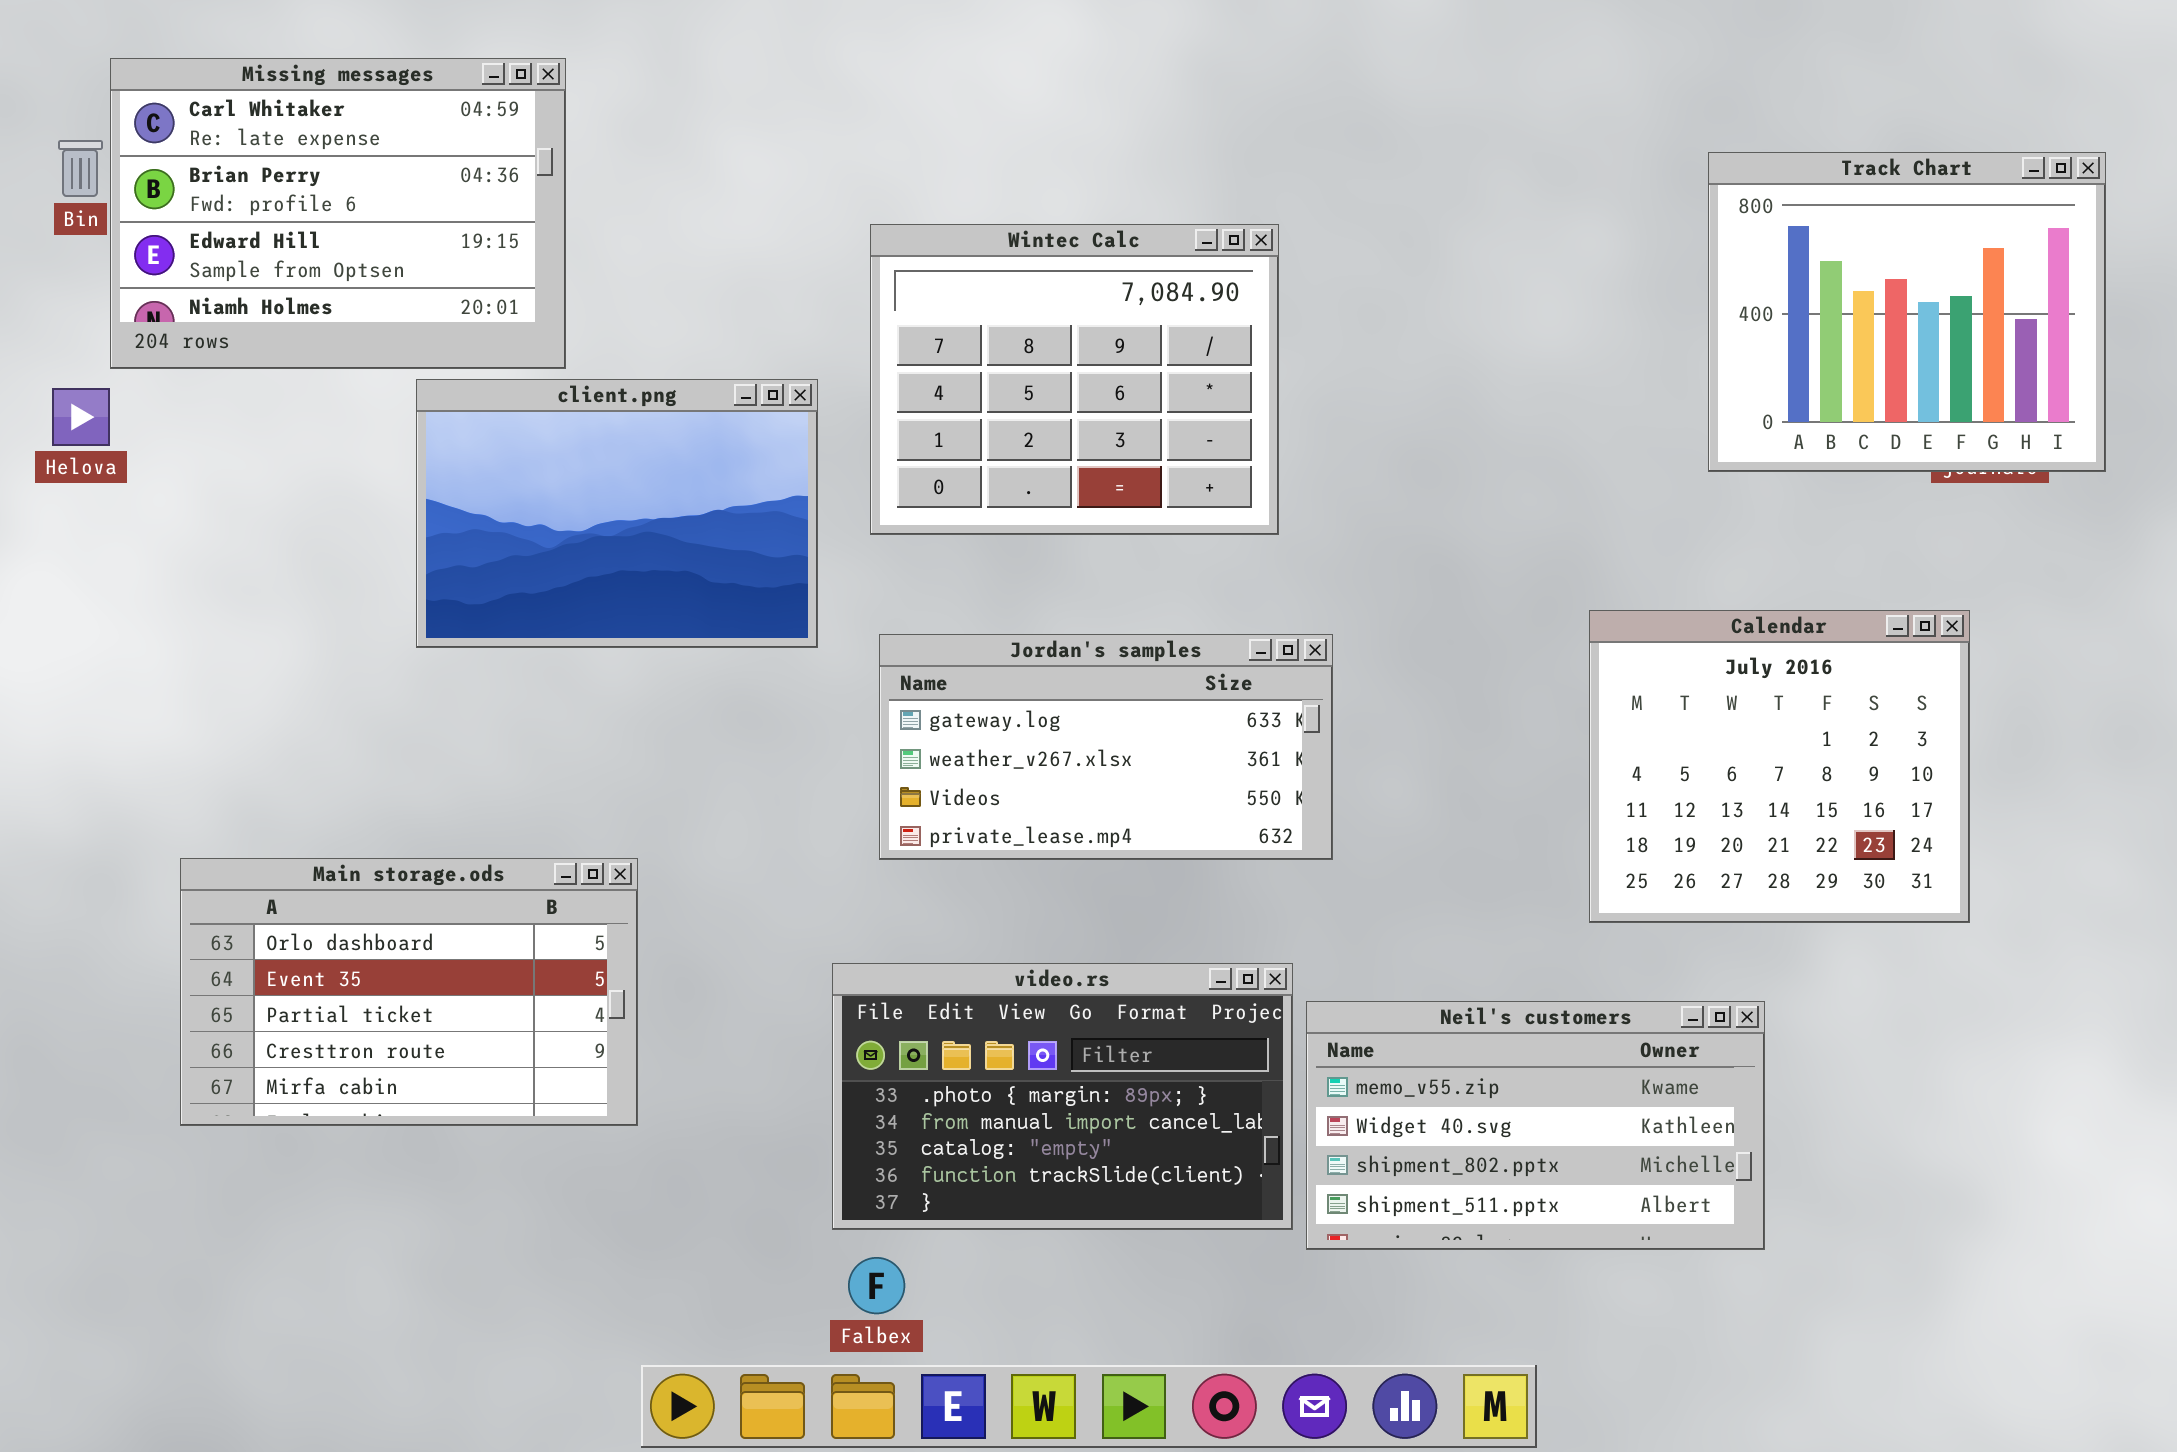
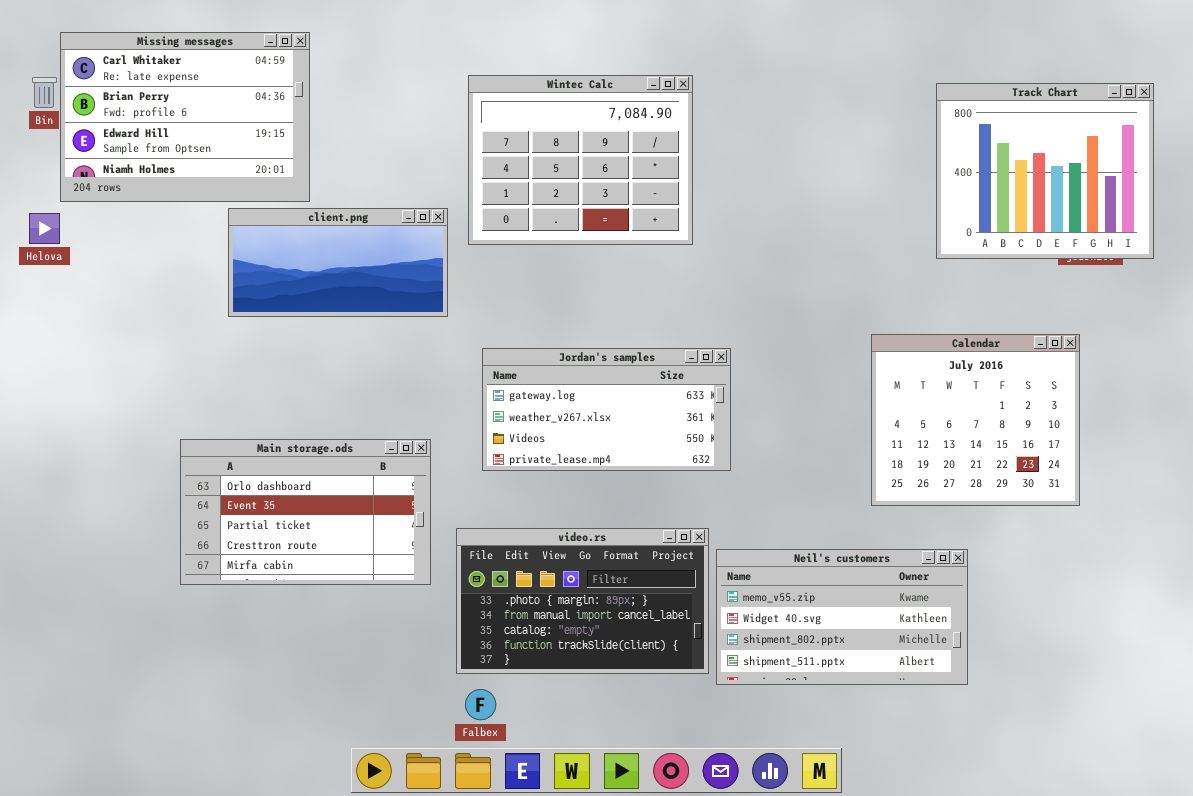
Wintec Calc: [870,224,1279,535] -> [468,75,693,245], moved
client.png: [416,379,818,648] -> [228,208,448,317], resized
Main storage.ods: [180,858,638,1126] -> [180,439,431,585], moved

